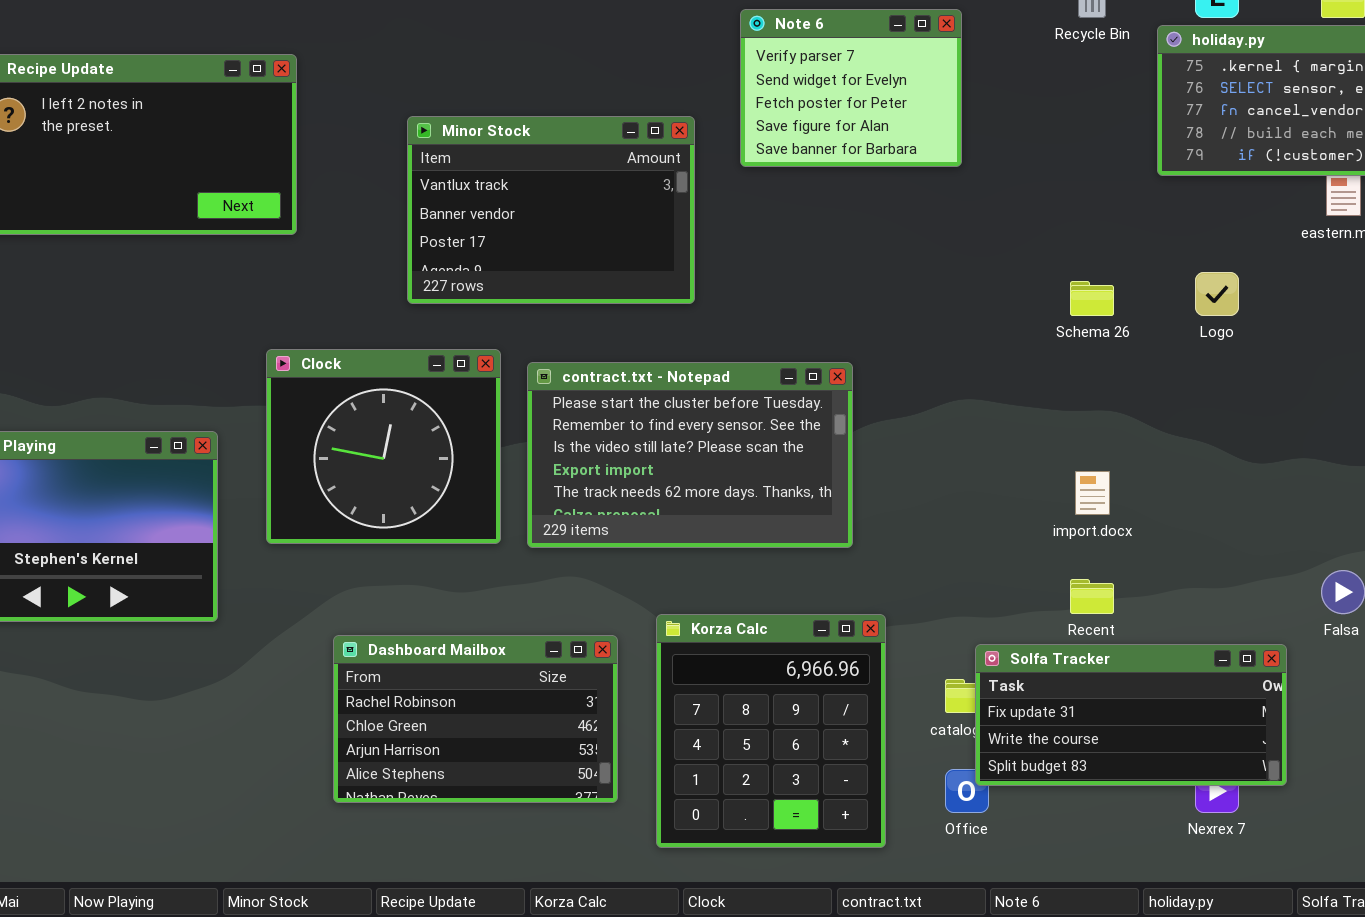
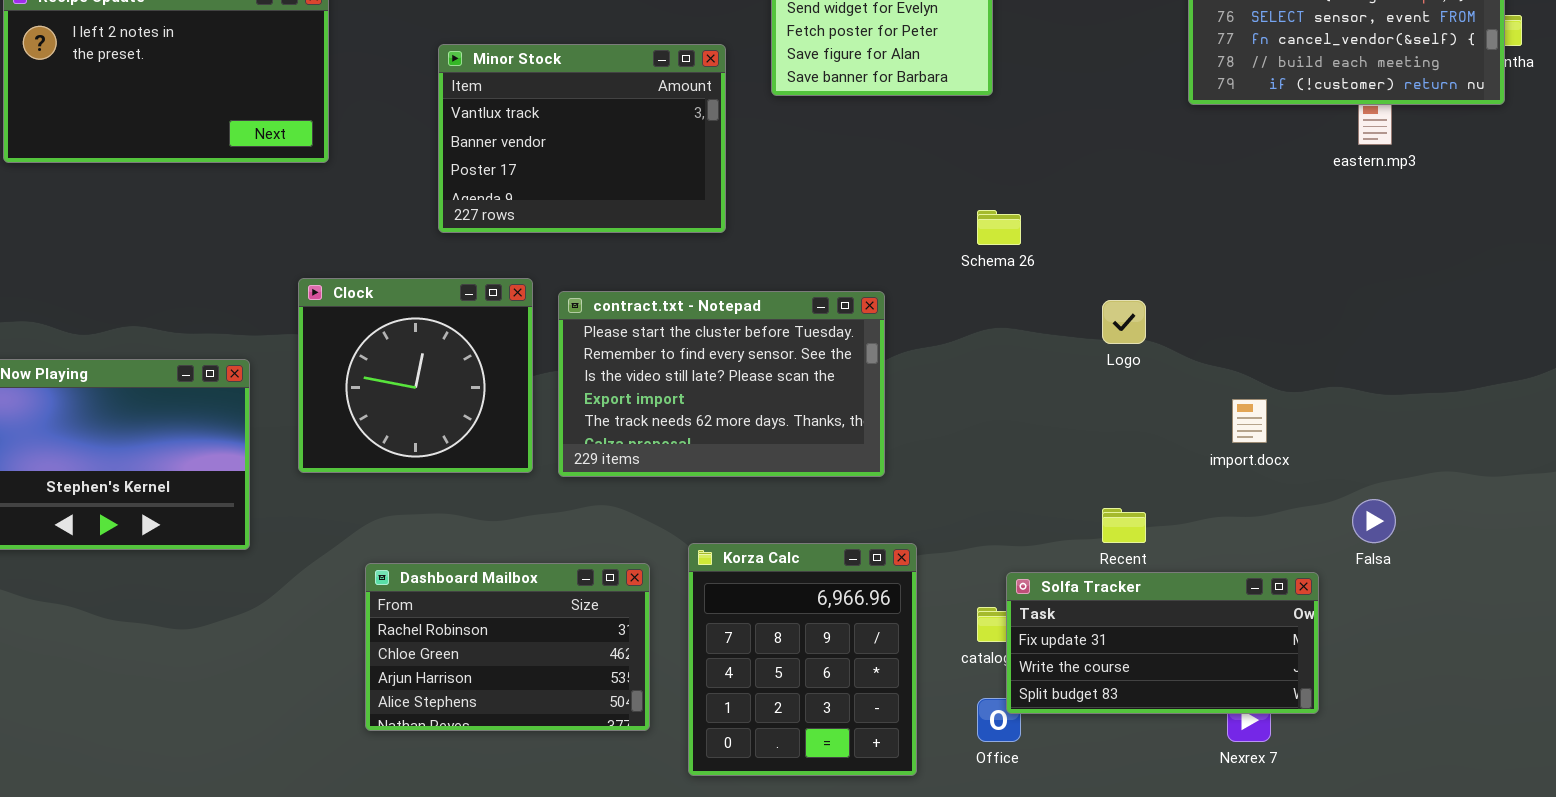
Logo: [1195,272,1239,316] -> [1102,300,1146,344], moved
Schema 26: [1070,281,1114,316] -> [977,210,1021,245], moved
import.docx: [1075,471,1110,515] -> [1232,399,1267,443], moved

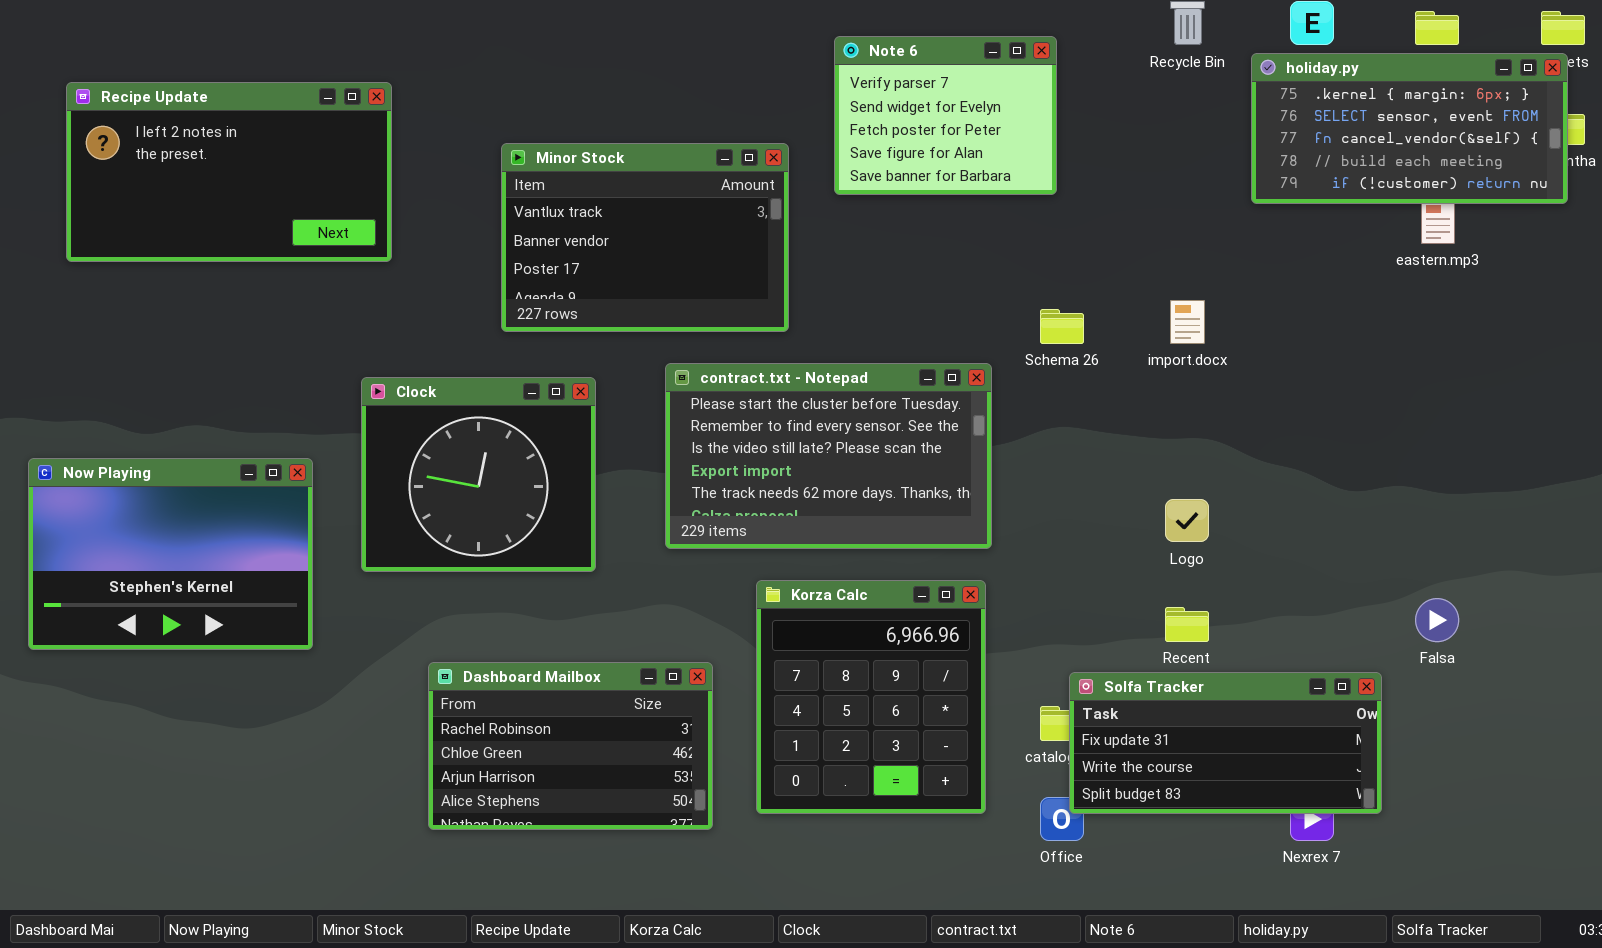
contract.txt - Notepad: [558,291,885,477] -> [665,363,992,549], moved
Logo: [1102,300,1146,344] -> [1165,499,1209,542], moved
import.docx: [1232,399,1267,443] -> [1170,300,1205,344], moved
Korza Calc: [688,543,917,776] -> [756,580,986,814], moved

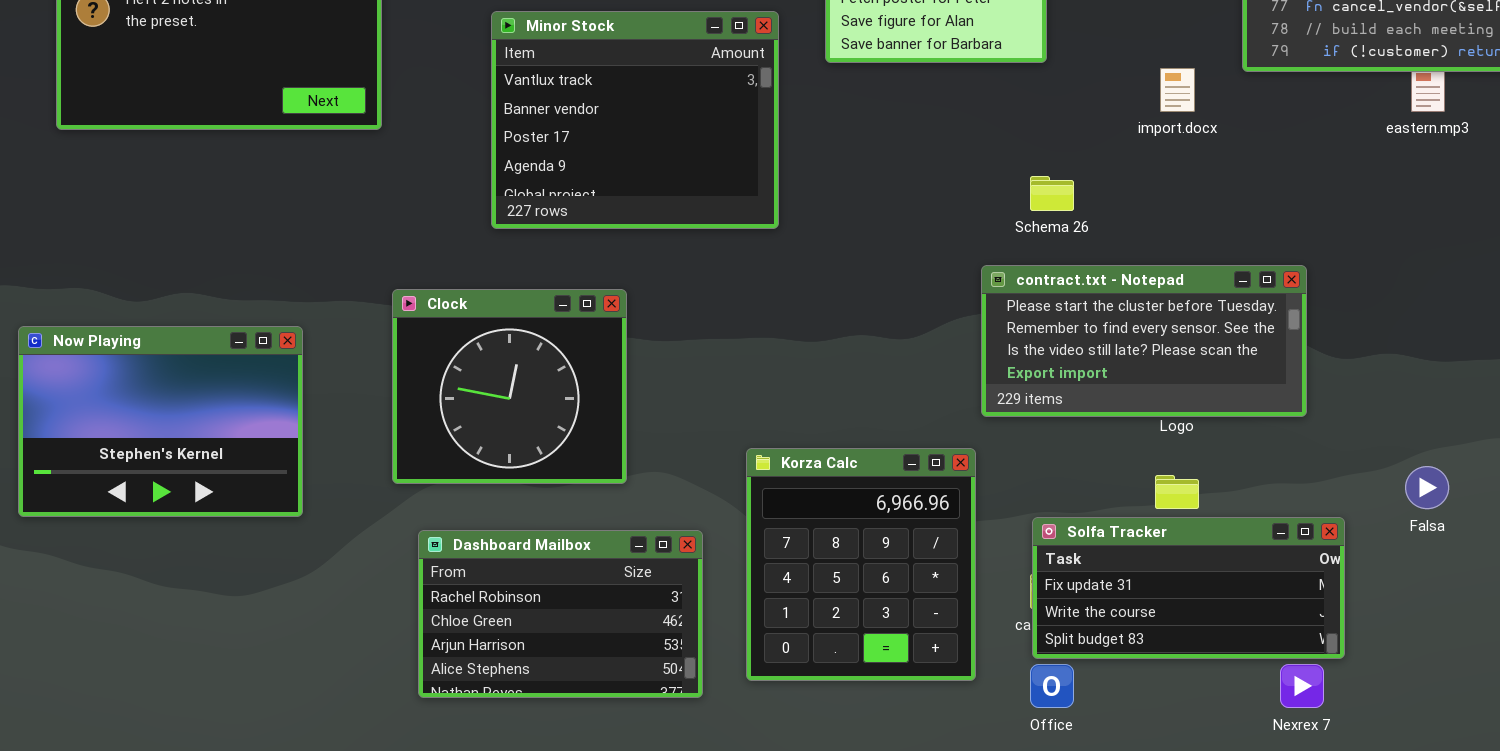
Minor Stock: [501,143,789,332] -> [491,11,779,229], resized
import.docx: [1170,300,1205,344] -> [1160,68,1195,112], moved
contract.txt - Notepad: [665,363,992,549] -> [981,265,1307,417], moved, resized
Clock: [361,377,596,572] -> [392,289,627,484], moved
Solfa Tracker: [1069,672,1382,814] -> [1032,517,1345,659], moved

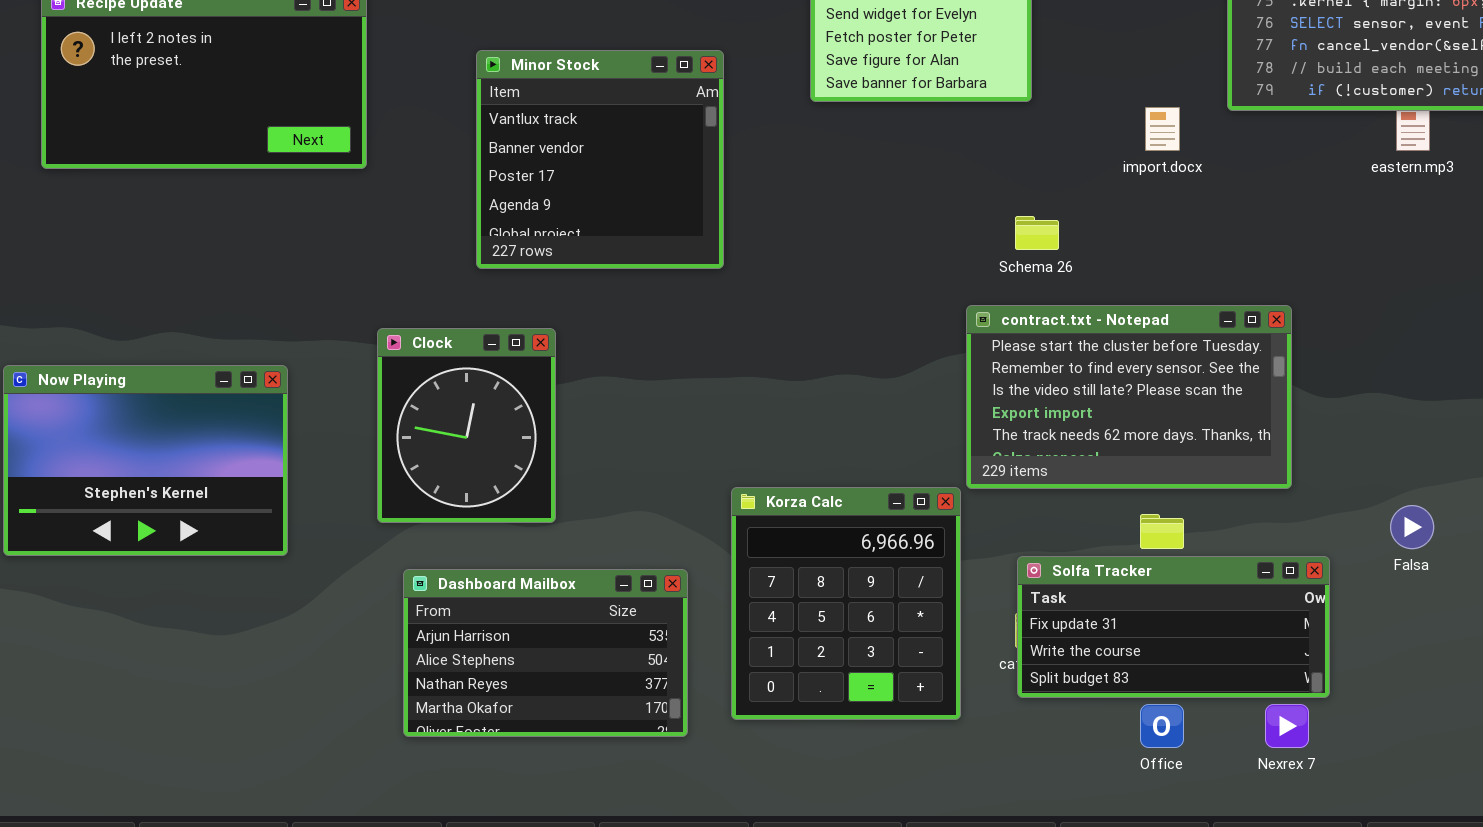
Minor Stock: [491,11,779,229] -> [476,50,724,269], resized
contract.txt - Notepad: [981,265,1307,417] -> [966,305,1292,489], resized
Clock: [392,289,627,484] -> [377,328,556,523], resized
Dashboard Mailbox: [418,530,703,698] -> [403,569,688,737], scrolled down 2 rows
Office: [1030,664,1074,708] -> [1140,704,1184,748], moved

